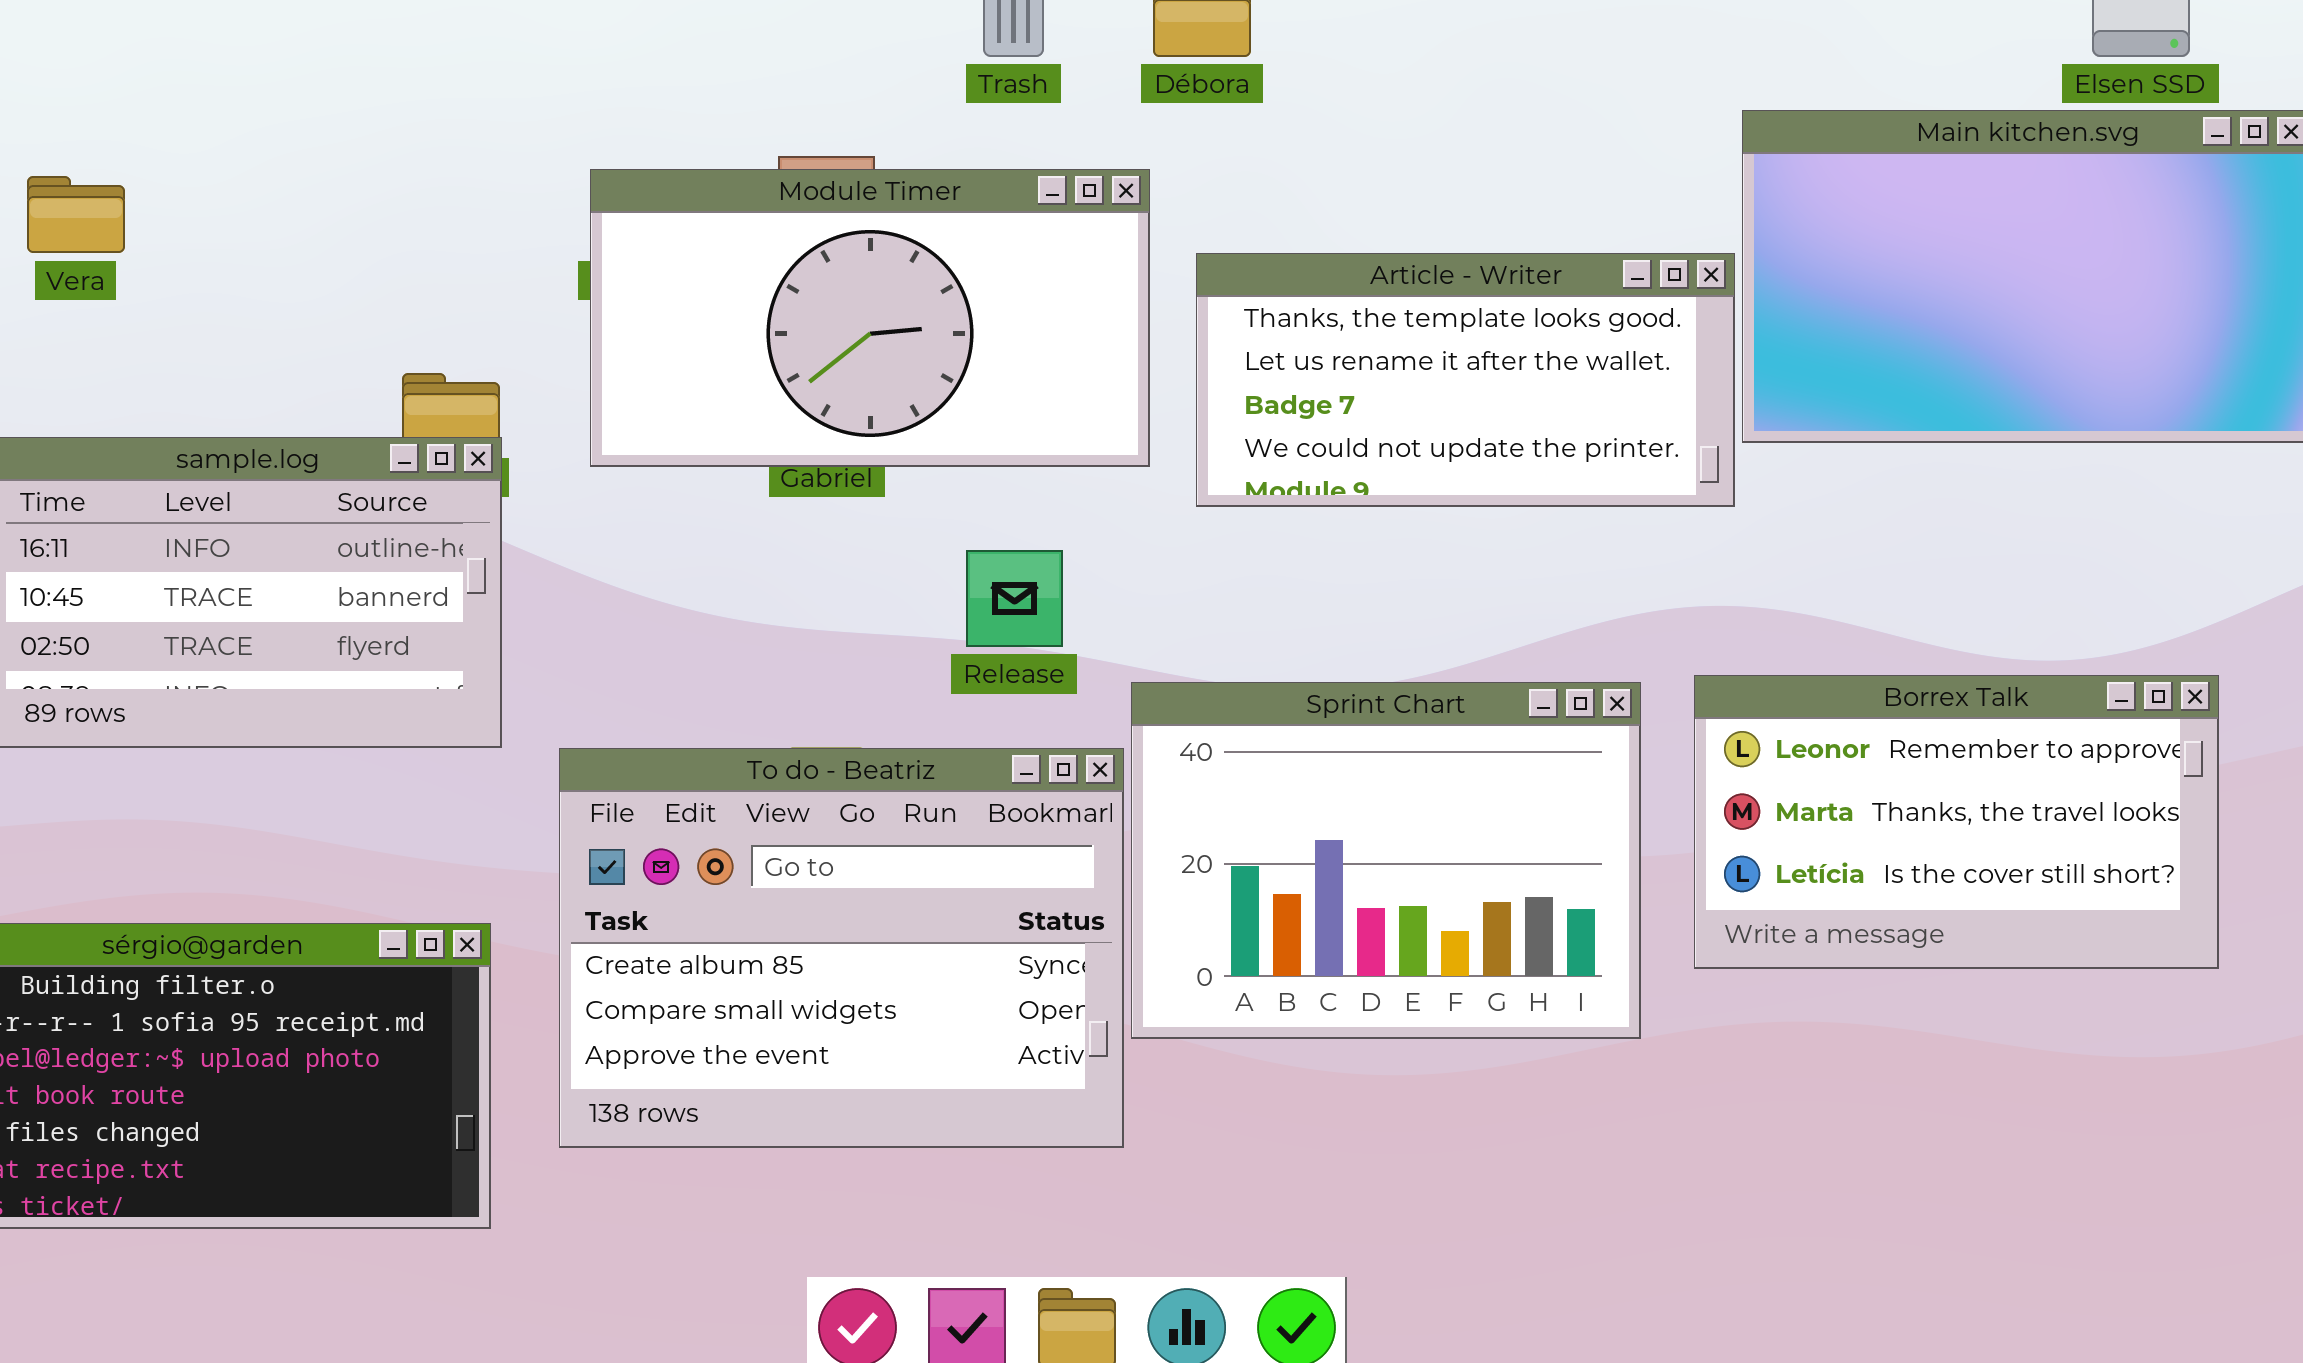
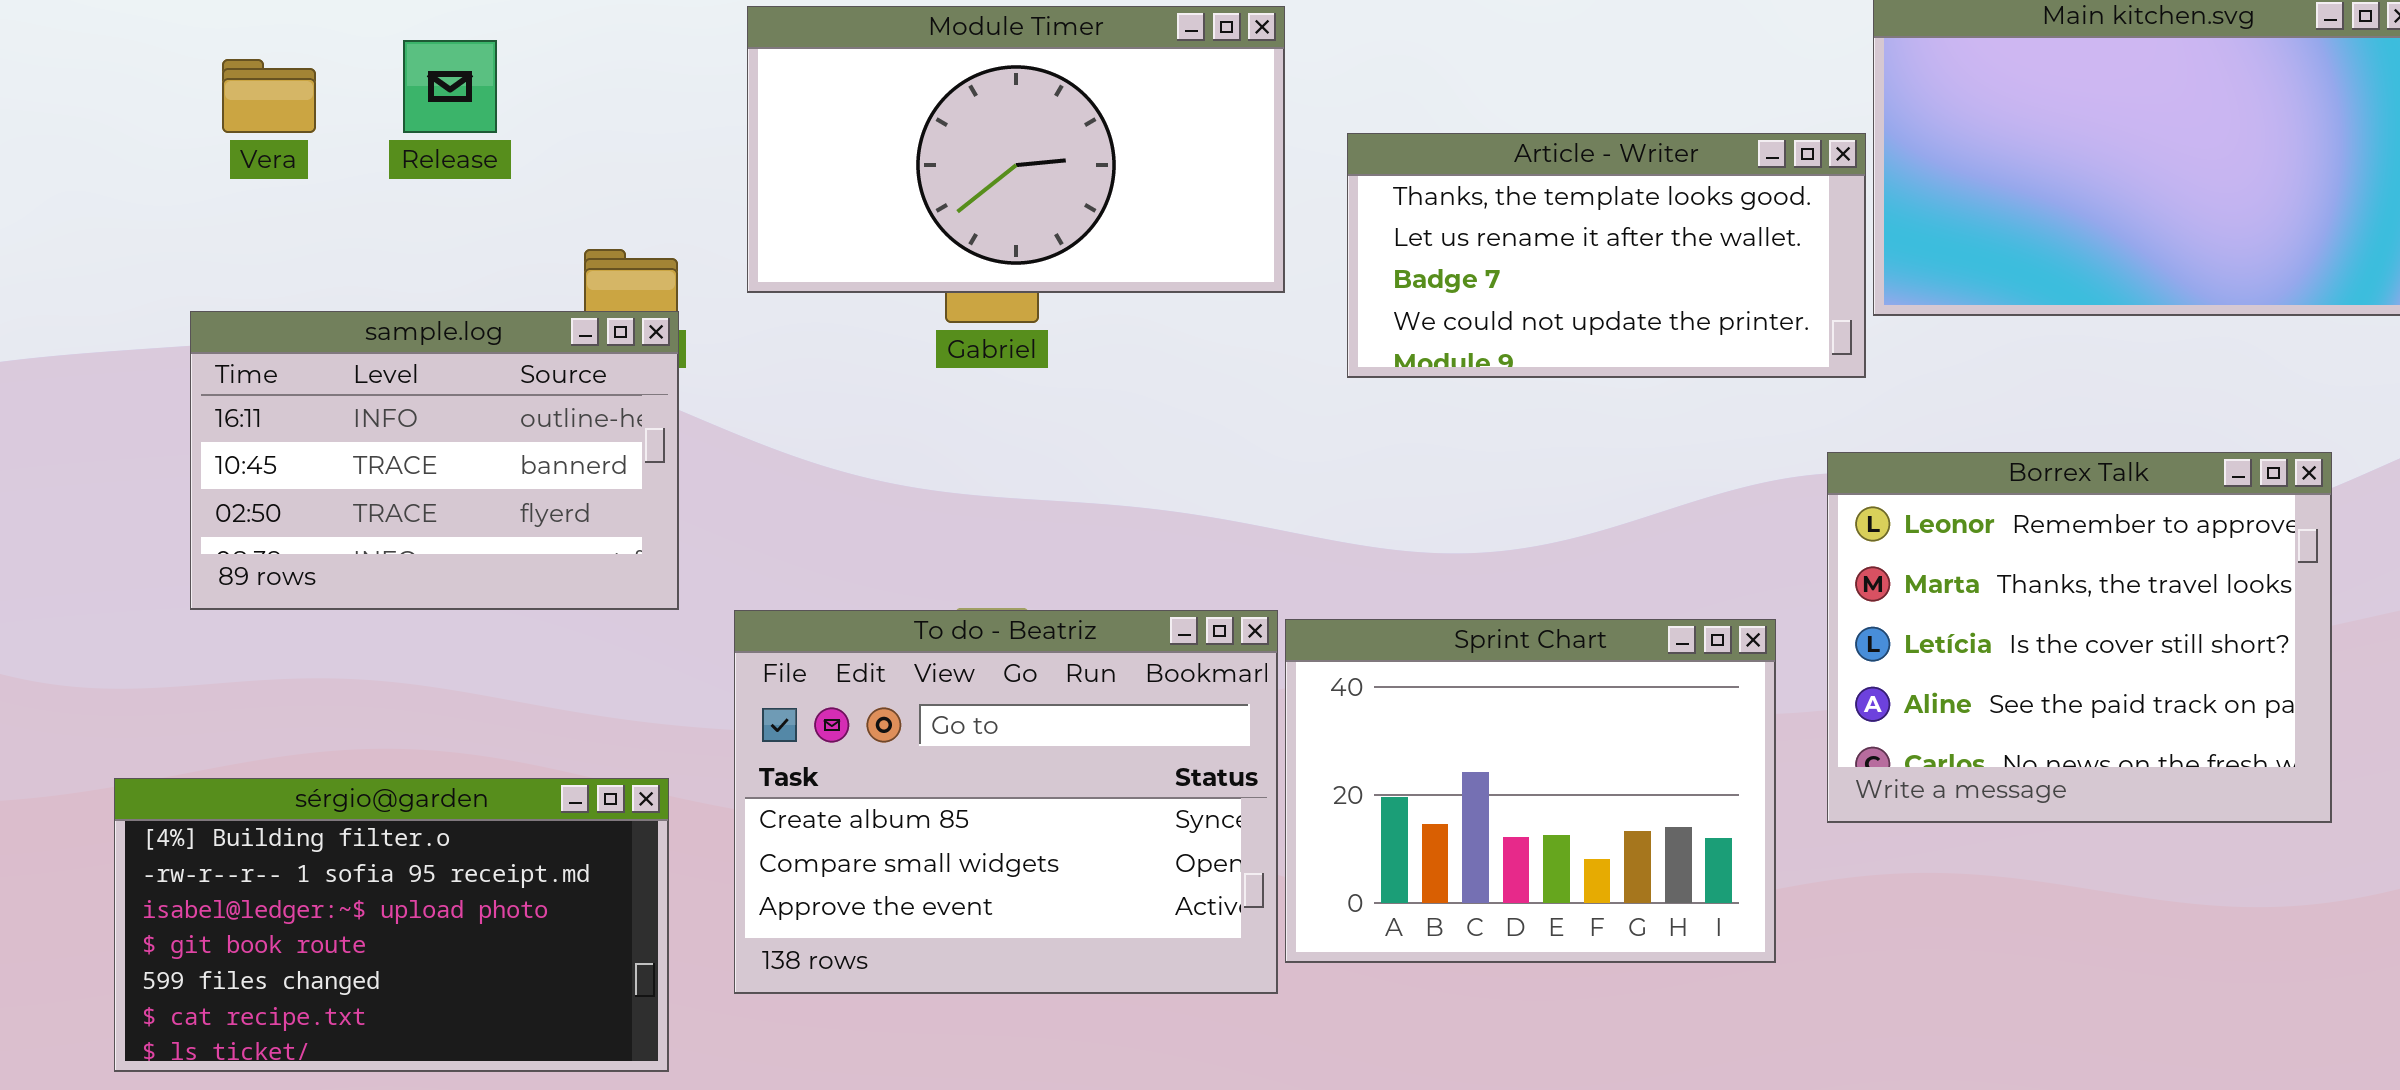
Module Timer: [590,169,1150,467] -> [747,6,1285,293], moved
Release: [966,550,1063,647] -> [403,40,497,133], moved
Borrex Talk: [1694,675,2219,969] -> [1827,452,2332,823], resized
Sprint Chart: [1131,682,1641,1039] -> [1285,619,1776,963], moved

